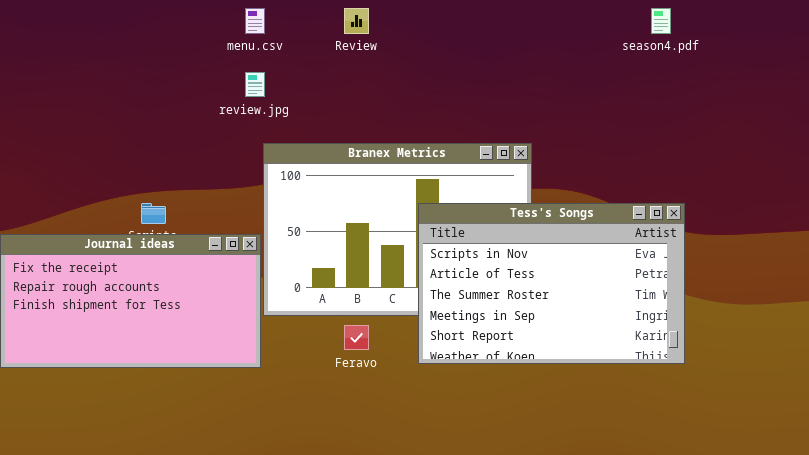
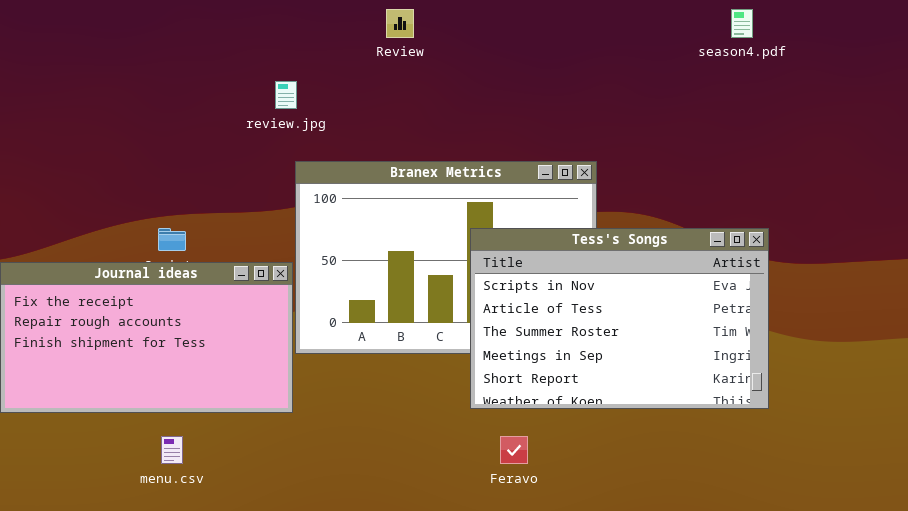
menu.csv: [245,8,265,34] -> [161,436,183,464], moved
Feravo: [344,325,369,350] -> [500,436,528,464], moved

